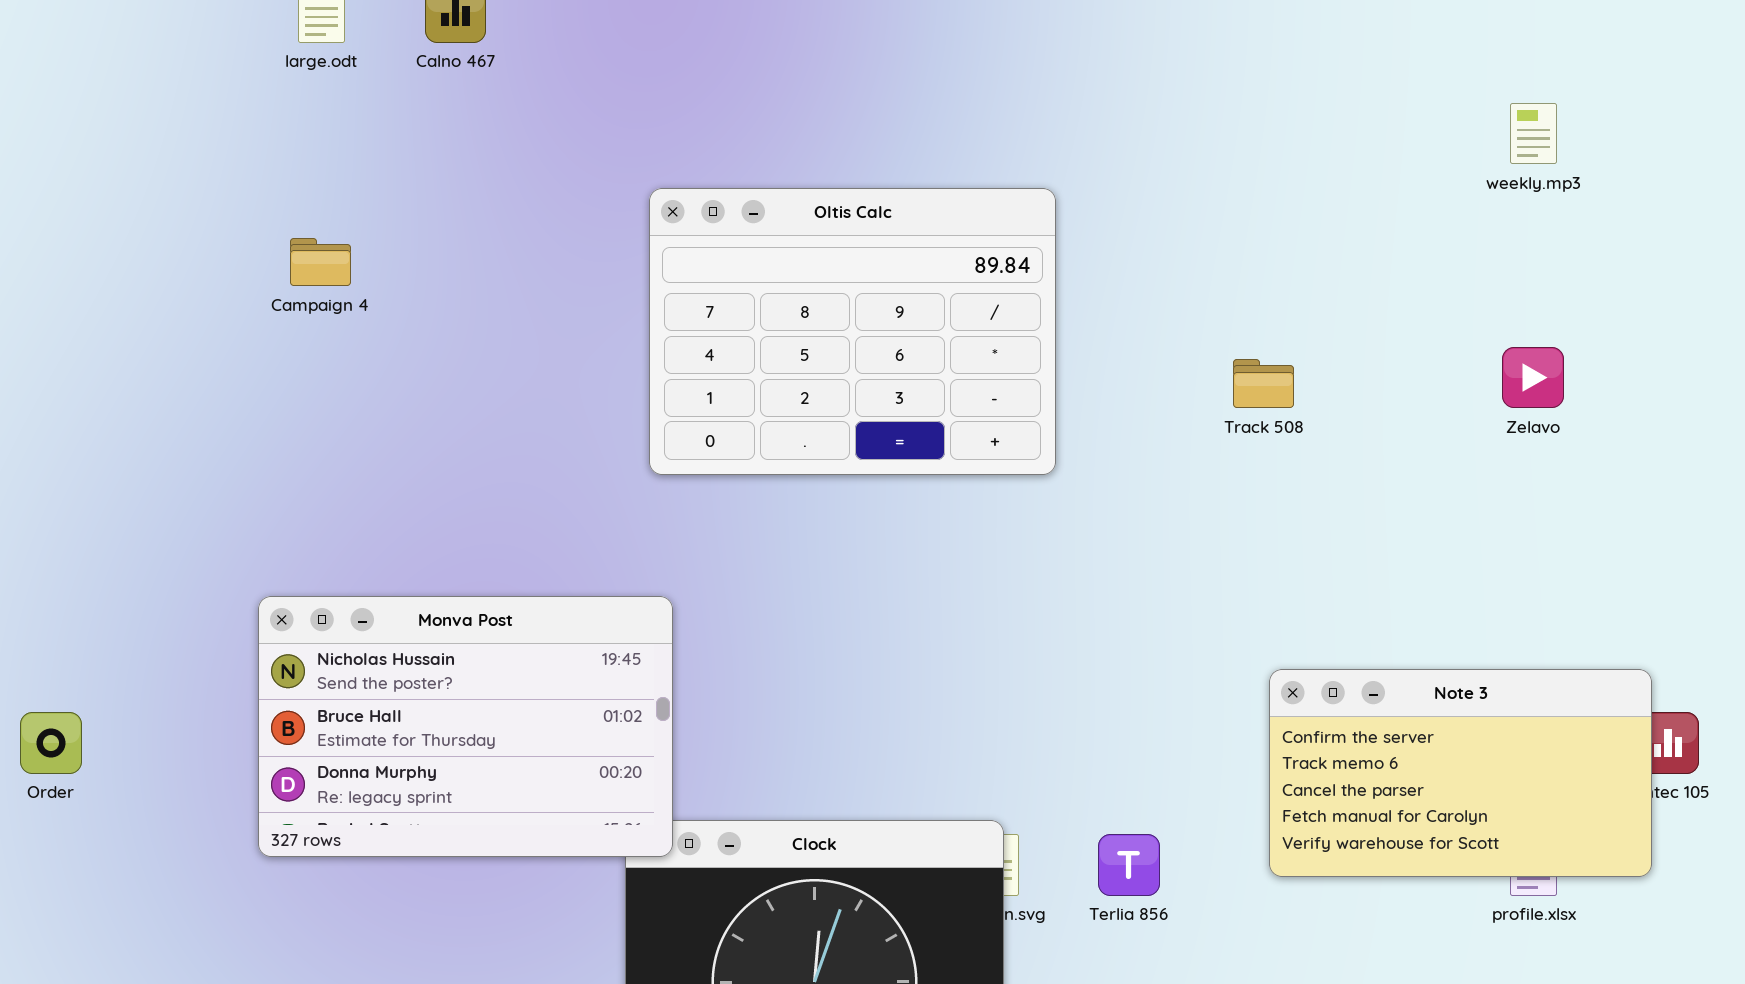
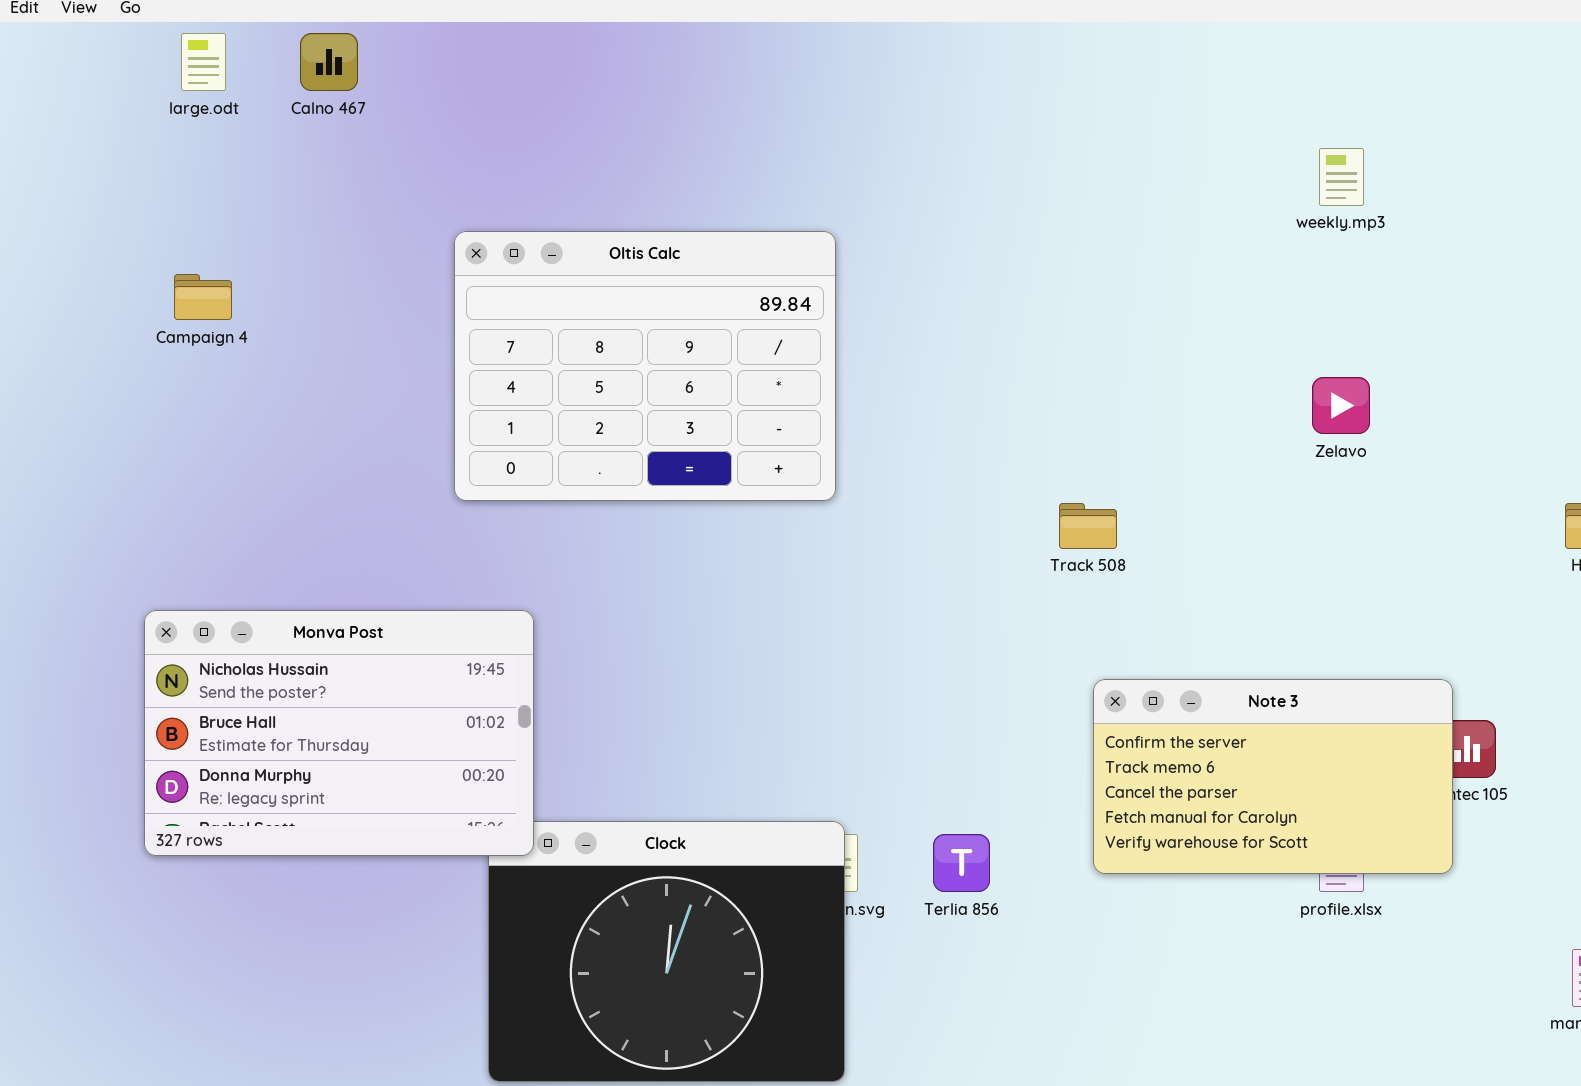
Oltis Calc: [649,188,1056,475] -> [454,231,836,501], moved
Track 508: [1233,359,1294,408] -> [1059,503,1117,549], moved

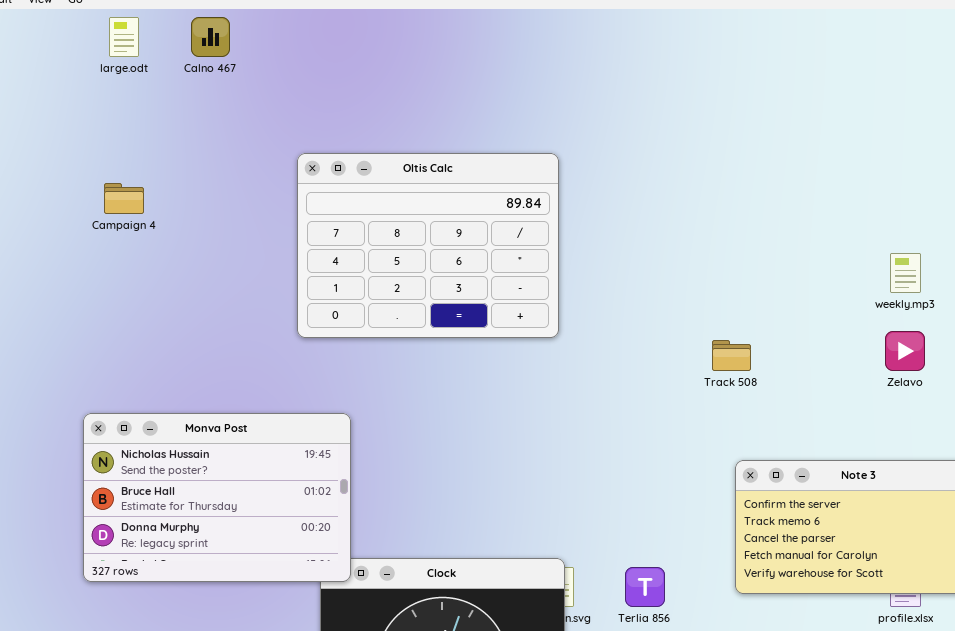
weekly.mp3: [1319,148,1364,206] -> [890,253,921,293], moved
Zelavo: [1312,377,1370,434] -> [885,331,925,371], moved

